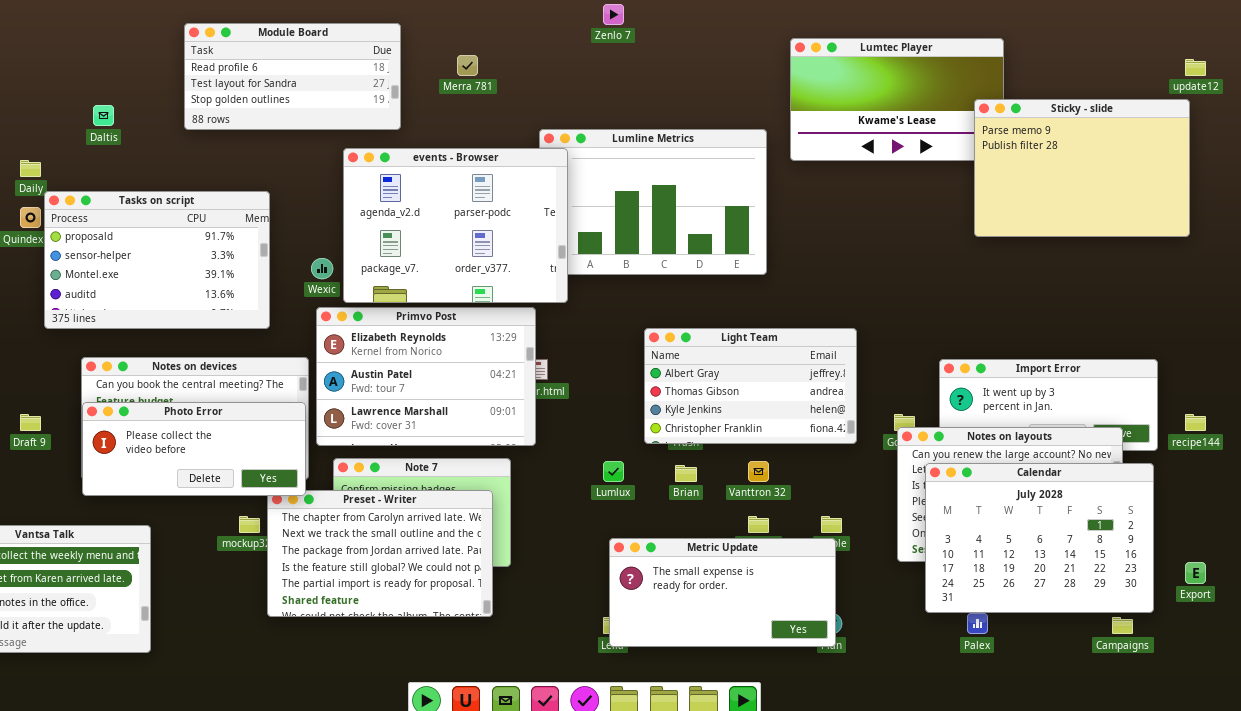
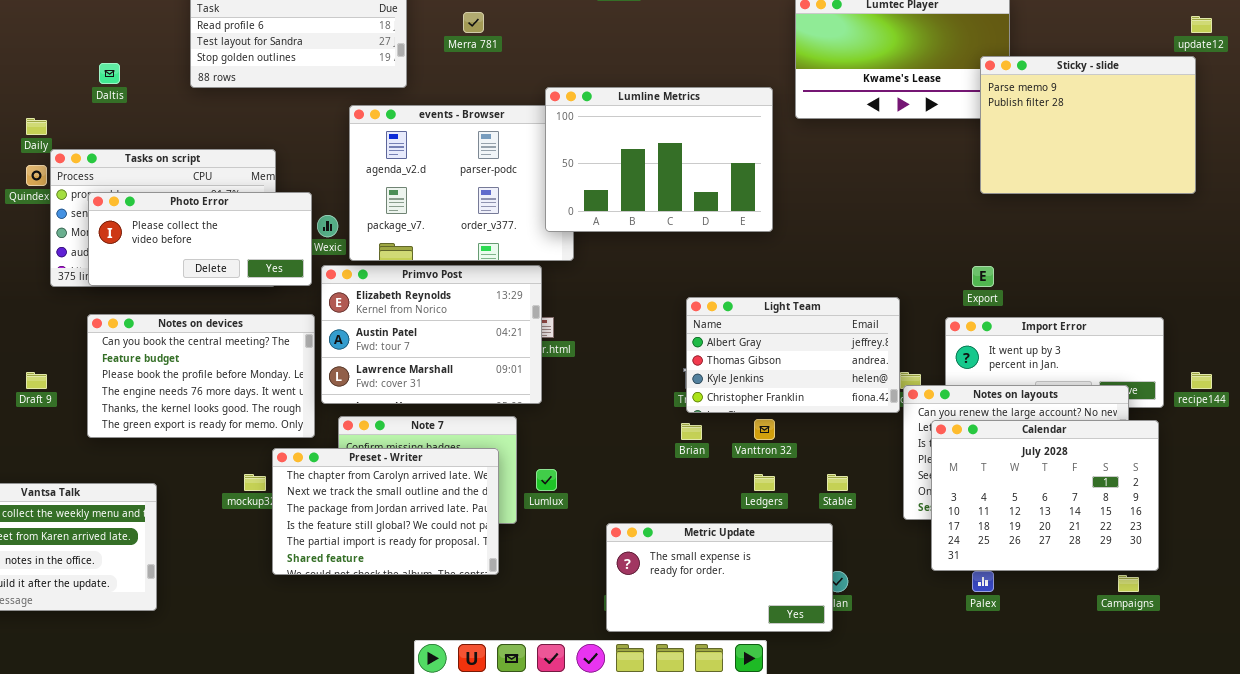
Lumline Metrics: [539,129,767,275] -> [545,87,773,232], raised
Light Team: [644,328,857,444] -> [686,297,900,413], moved
Photo Error: [82,402,306,496] -> [88,192,312,286], moved
Lumlux: [603,461,624,482] -> [536,469,557,491], moved
Metric Update: [609,538,836,647] -> [606,523,833,632], moved
Export: [1185,562,1206,584] -> [972,266,994,287], moved

